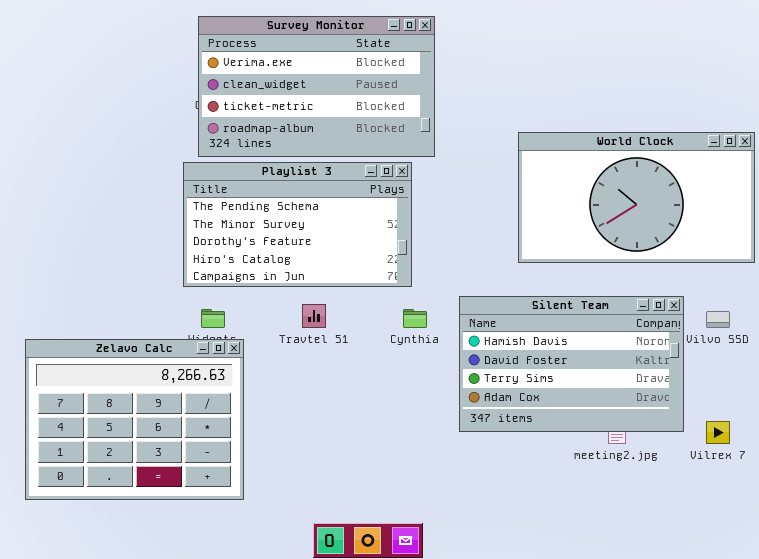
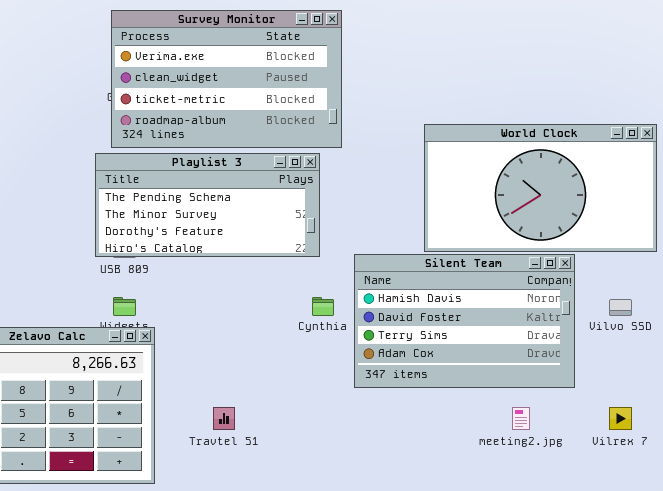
Playlist 3: [183,162,412,287] -> [95,153,320,257], resized
Silent Team: [459,296,684,432] -> [354,254,575,388], moved
Travtel 51: [302,304,326,328] -> [213,407,235,430], moved

